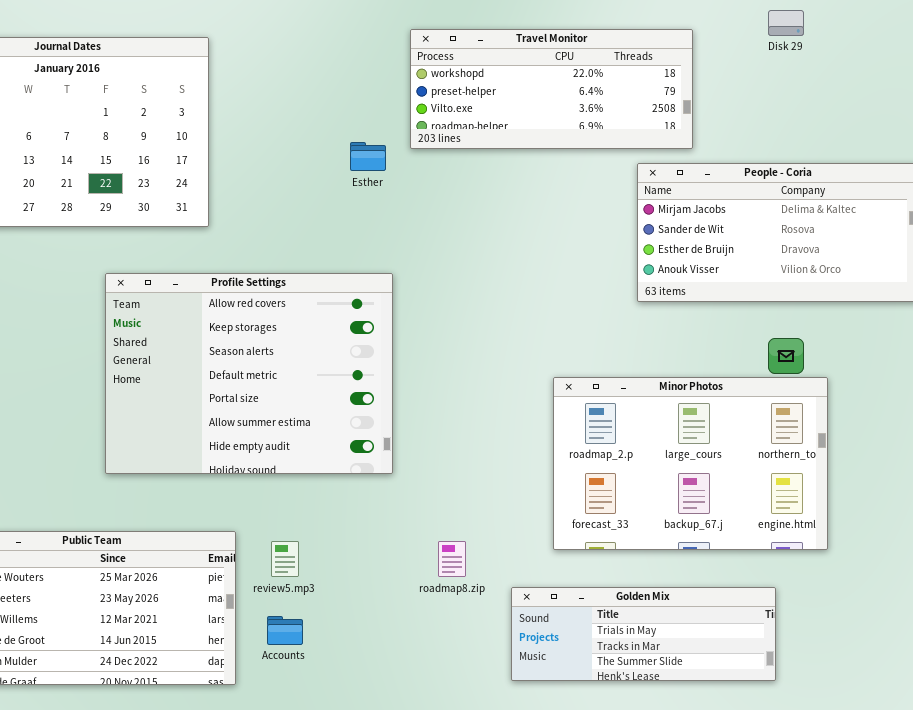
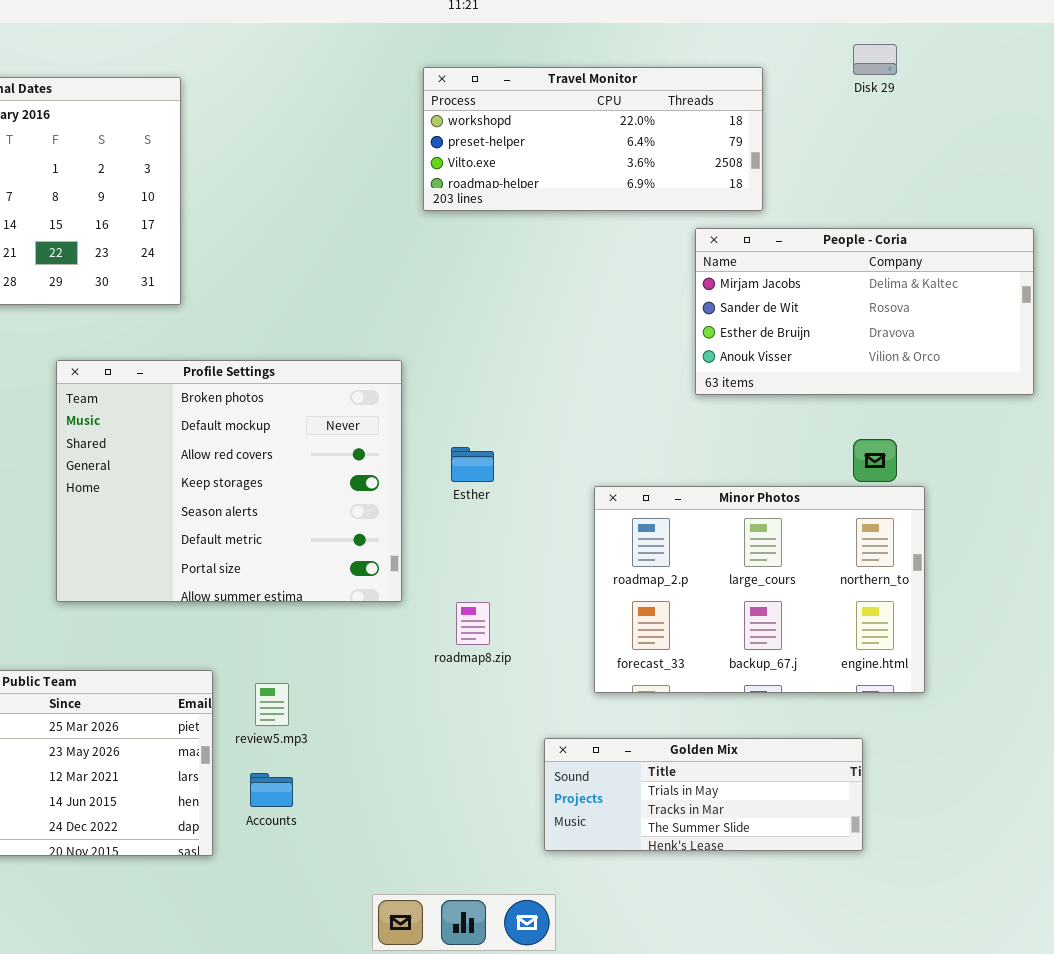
Esther: [350,142,386,171] -> [451,447,494,482], moved
Profile Settings: [105,273,393,474] -> [56,360,402,602], scrolled up 2 rows
roadmap8.zip: [438,541,466,577] -> [456,602,490,645], moved

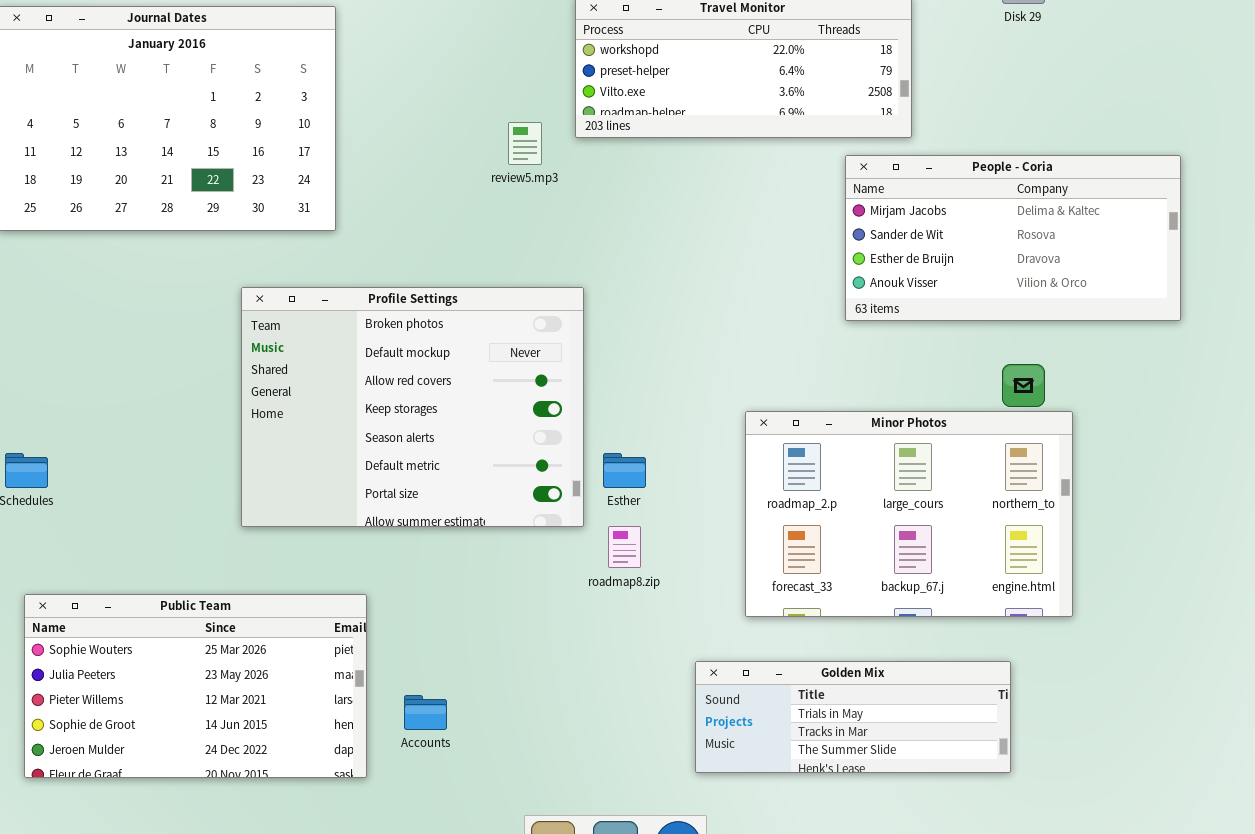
Profile Settings: [56,360,402,602] -> [241,287,584,527], moved
Esther: [451,447,494,482] -> [603,453,646,488], moved
review5.mp3: [255,683,289,726] -> [508,122,542,165], moved

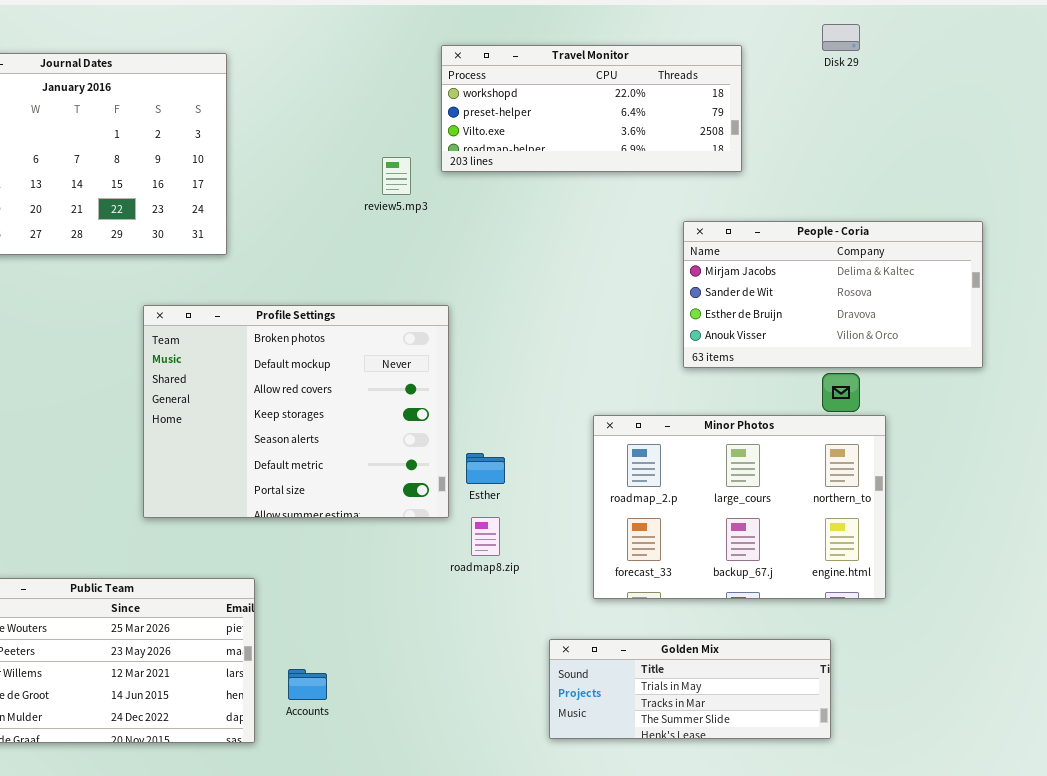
People - Coria: [845,155,1181,321] -> [683,221,983,368], moved

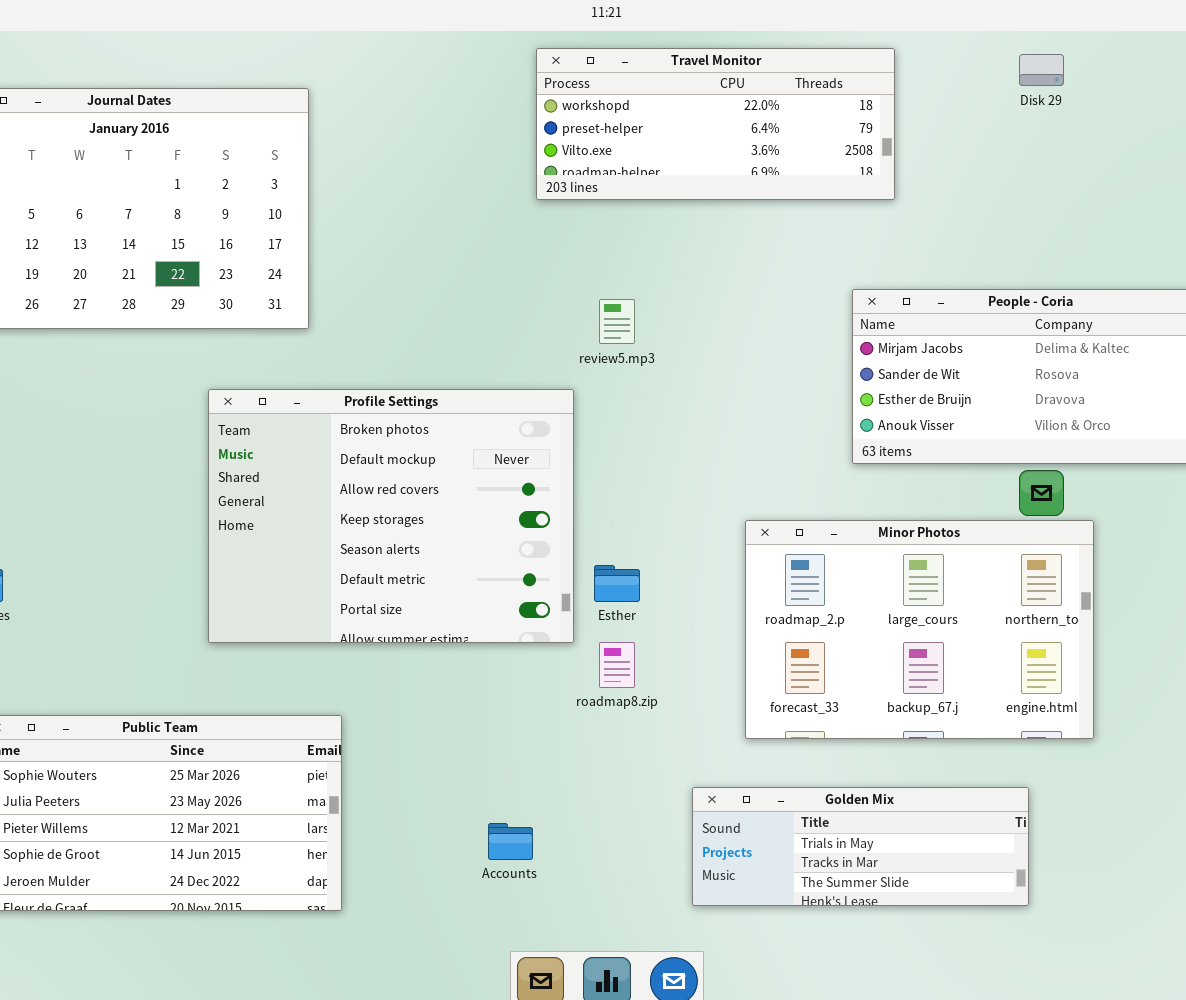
Travel Monitor: [441,45,742,172] -> [536,48,895,200], moved
review5.mp3: [382,157,411,195] -> [599,299,635,344], moved
Accounts: [288,669,327,700] -> [488,823,533,860], moved

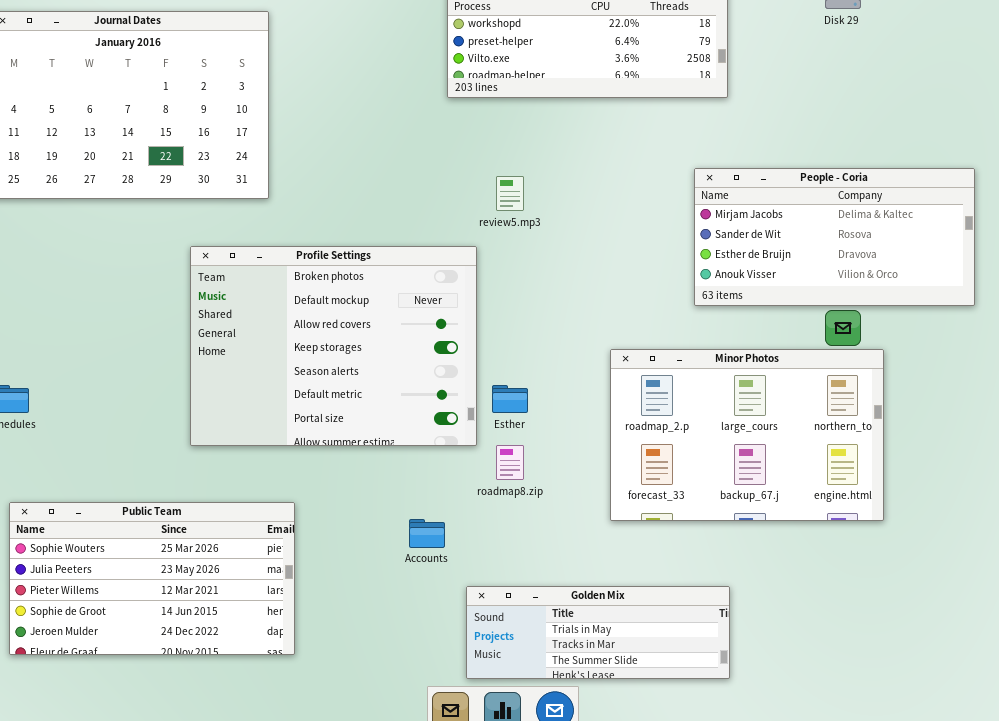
Golden Mix: [692,787,1029,906] -> [466,586,730,679], moved
Accounts: [488,823,533,860] -> [409,519,445,548], moved

